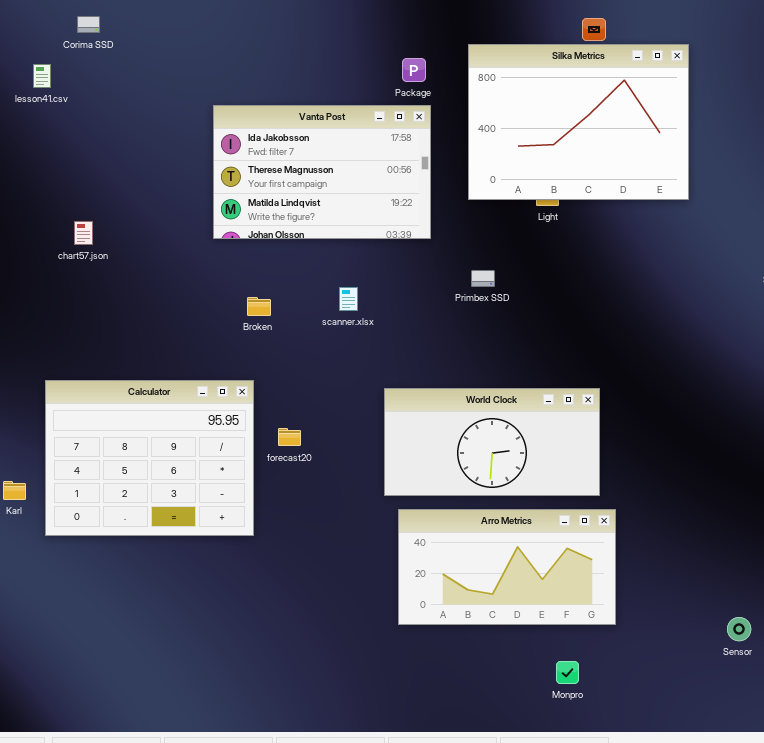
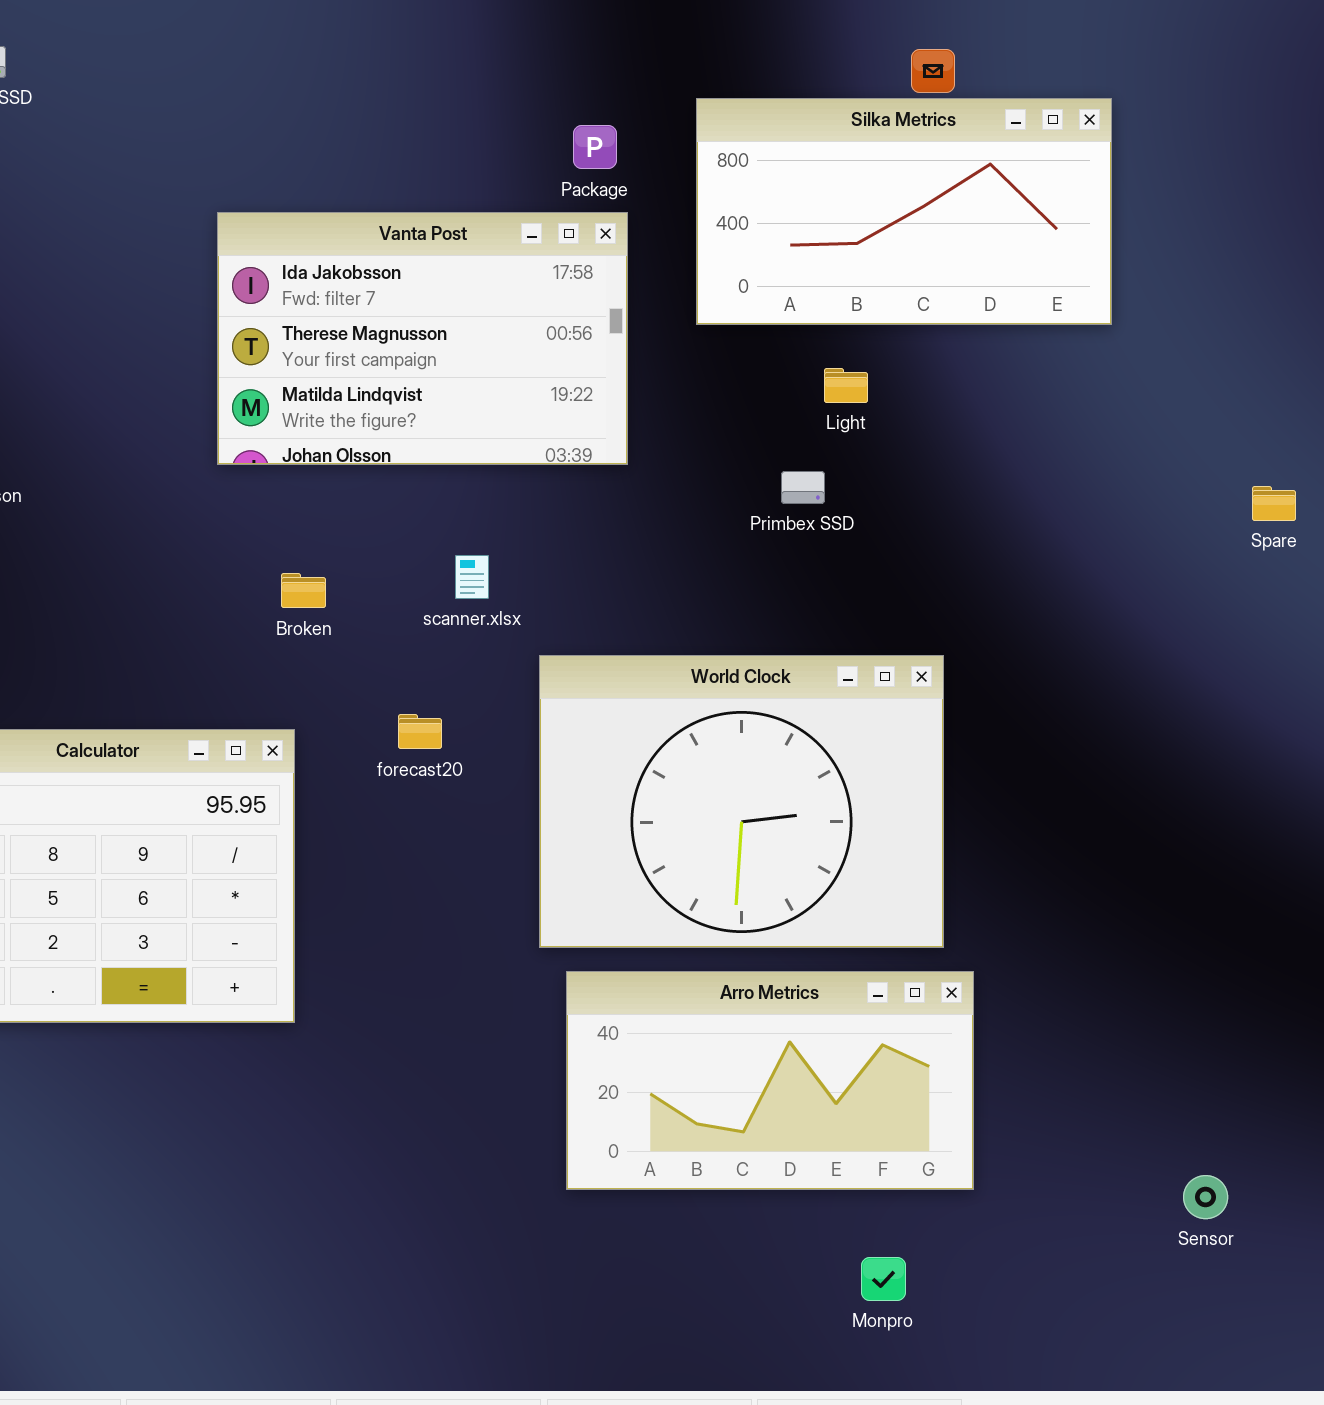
Silka Metrics: [468,44,689,200] -> [696,98,1112,325], resized
Primbex SSD: [471,270,495,287] -> [781,471,825,504], moved
World Clock: [384,388,600,496] -> [539,655,944,948], resized
forecast20: [278,428,301,446] -> [398,714,442,749], moved

